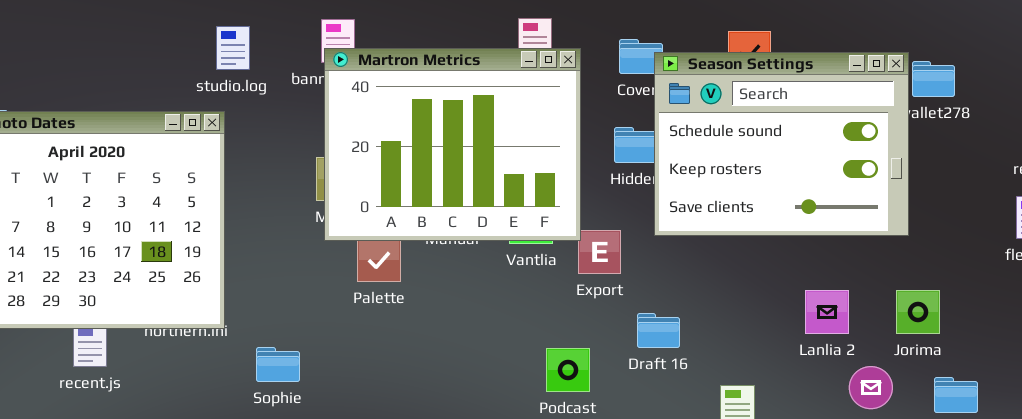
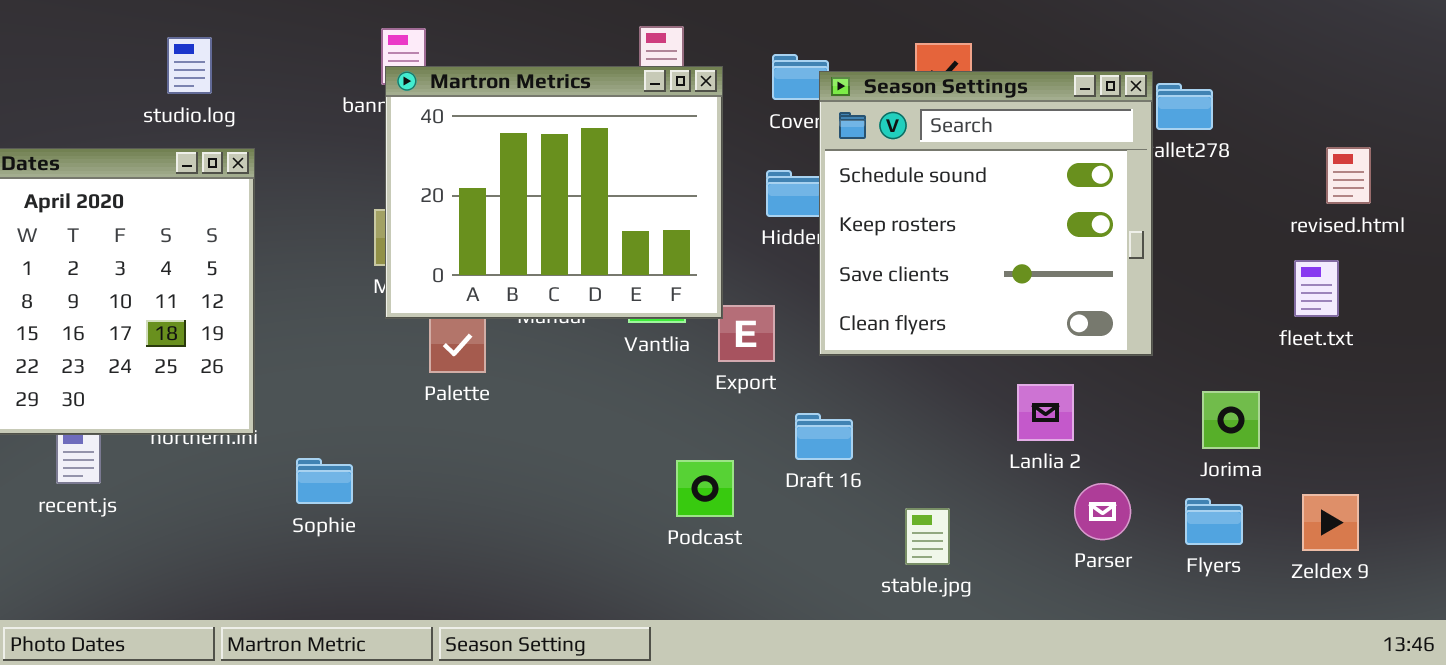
studio.log: [216,26,250,70] -> [167,37,212,94], moved
Season Settings: [654,52,909,236] -> [819,71,1153,356], resized
Jorima: [896,290,940,334] -> [1202,391,1260,449], moved

